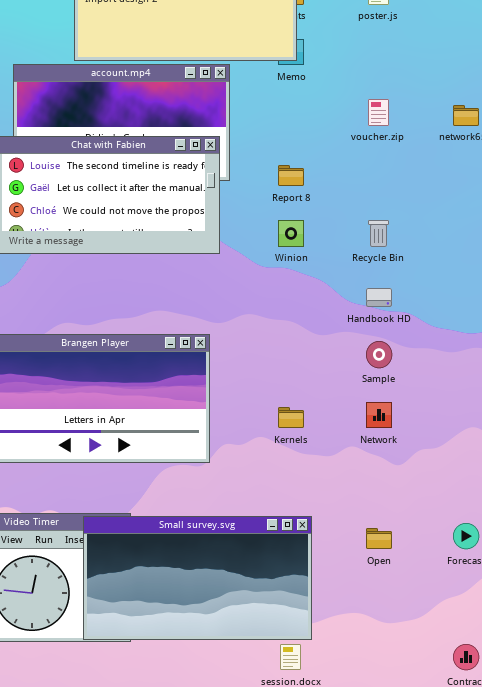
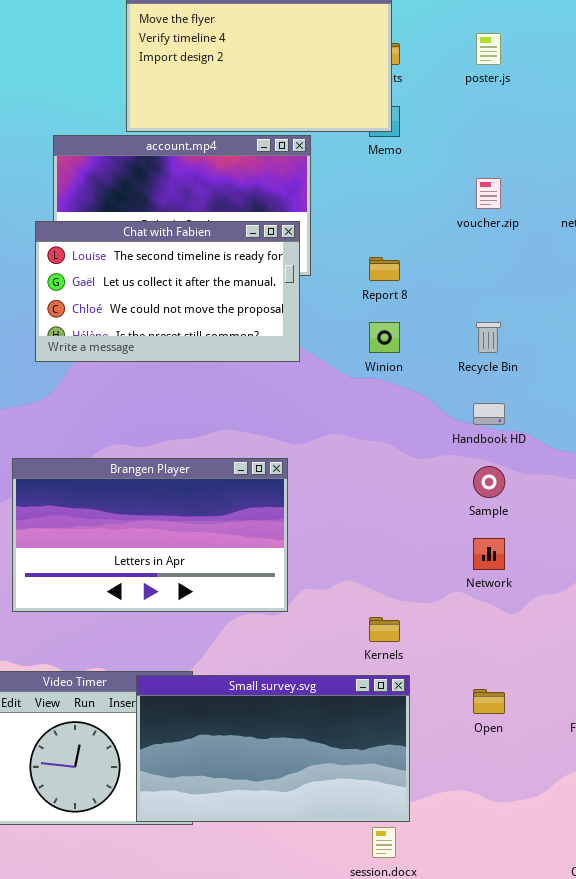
Kernels: [278,407,304,428] -> [369,617,400,642], moved

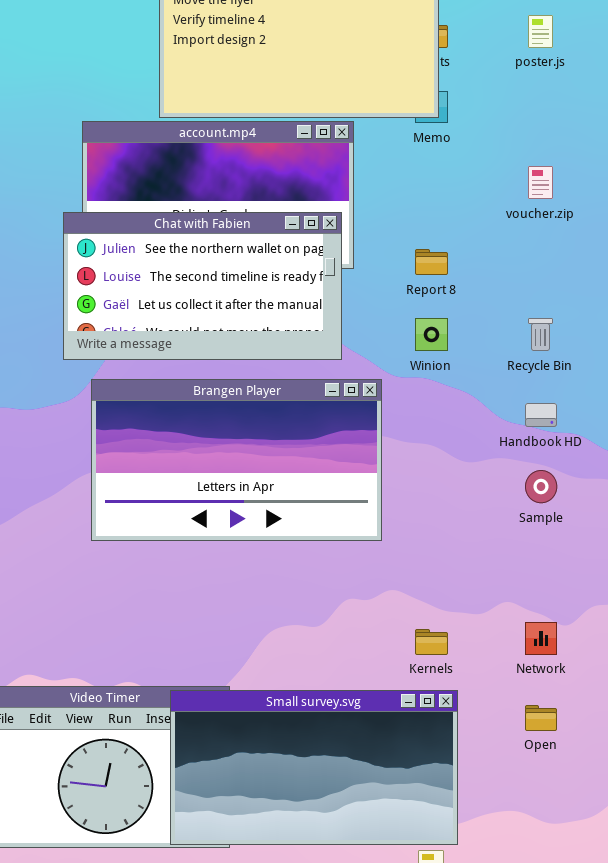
Chat with Fabien: [35,221,300,362] -> [63,212,342,360], scrolled up 1 row
Brangen Player: [12,458,288,612] -> [91,379,382,541], moved
Network: [473,538,505,570] -> [525,622,557,655], moved

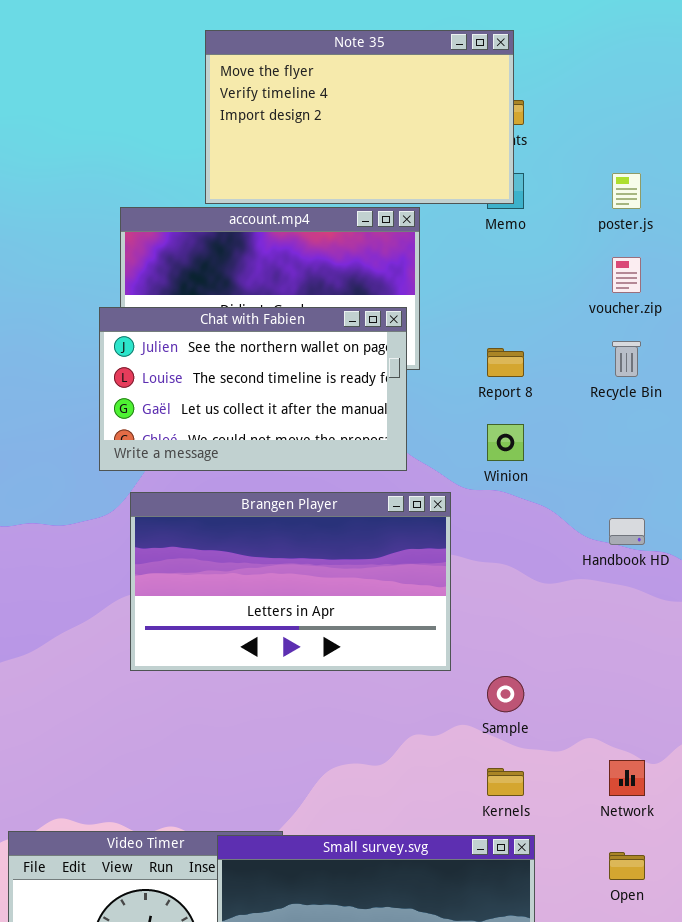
poster.js: [528,15,553,48] -> [612,173,641,209], moved
Recycle Bin: [528,318,553,351] -> [612,341,641,377], moved
Sample: [525,470,557,503] -> [487,676,524,712], moved

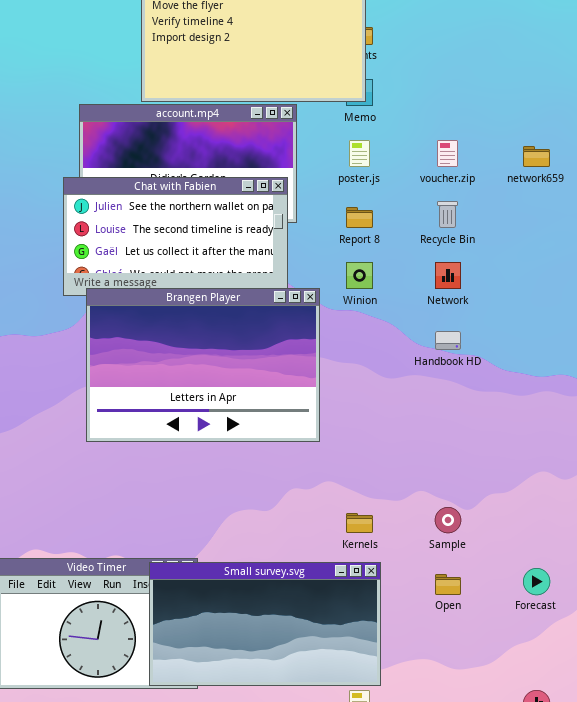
poster.js: [612,173,641,209] -> [349,140,370,167], moved
Brangen Player: [130,492,451,671] -> [86,288,320,442], resized
Sample: [487,676,524,712] -> [435,507,461,533], moved
Network: [609,760,645,796] -> [435,262,461,289], moved

